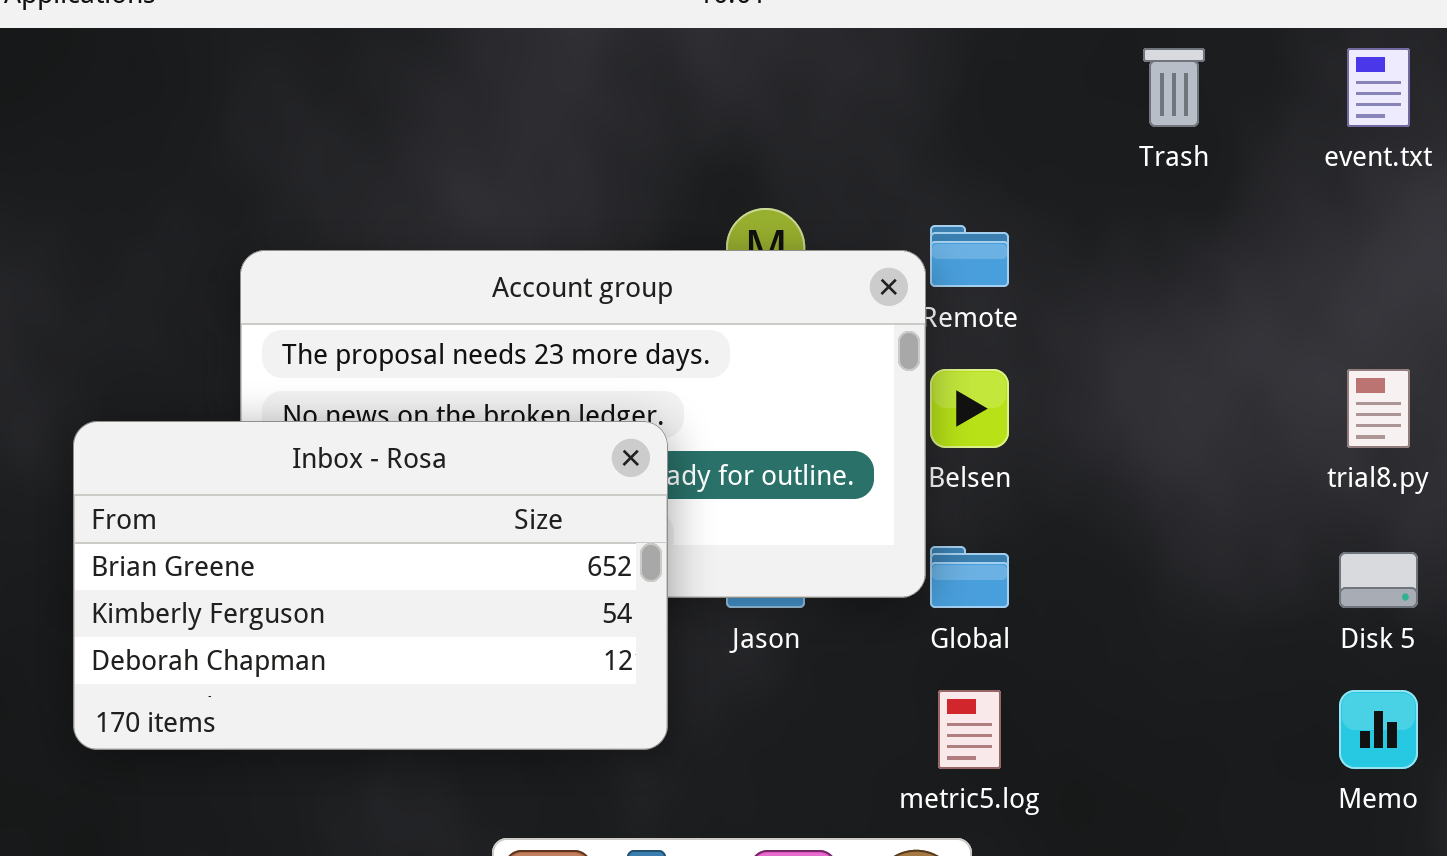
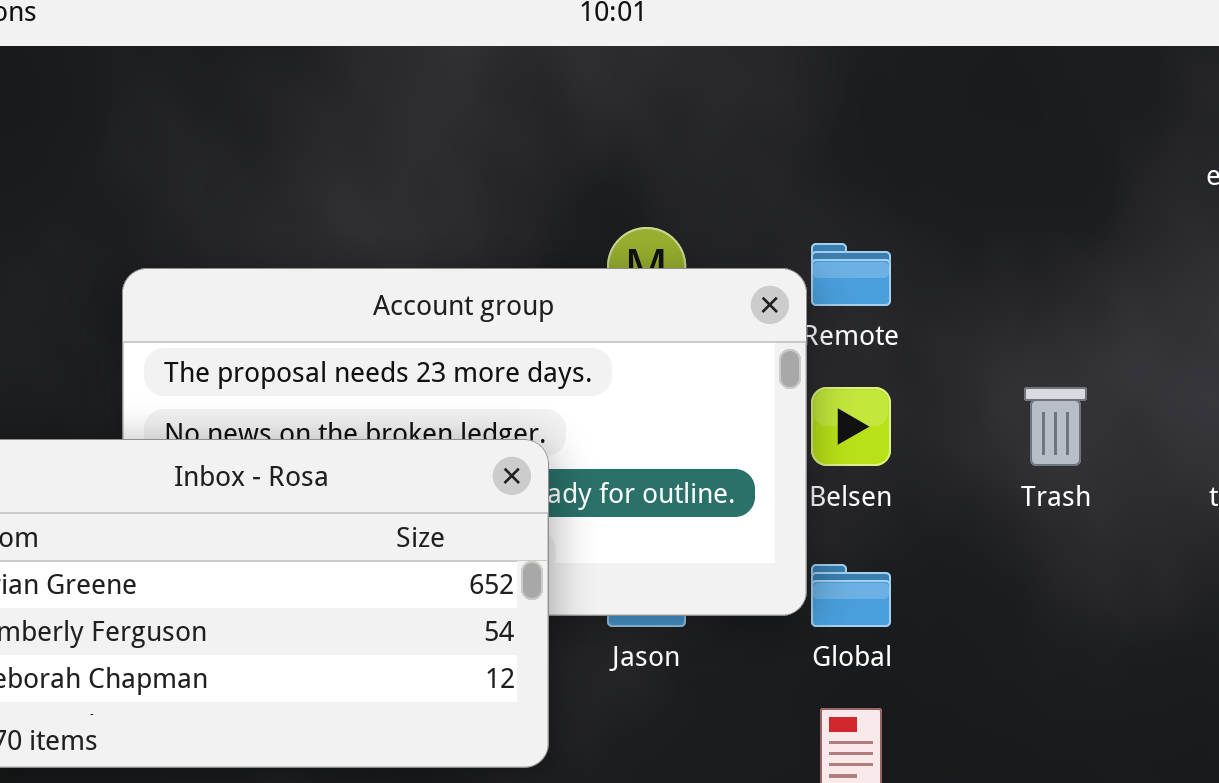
Trash: [1143,48,1205,127] -> [1024,387,1087,466], moved

